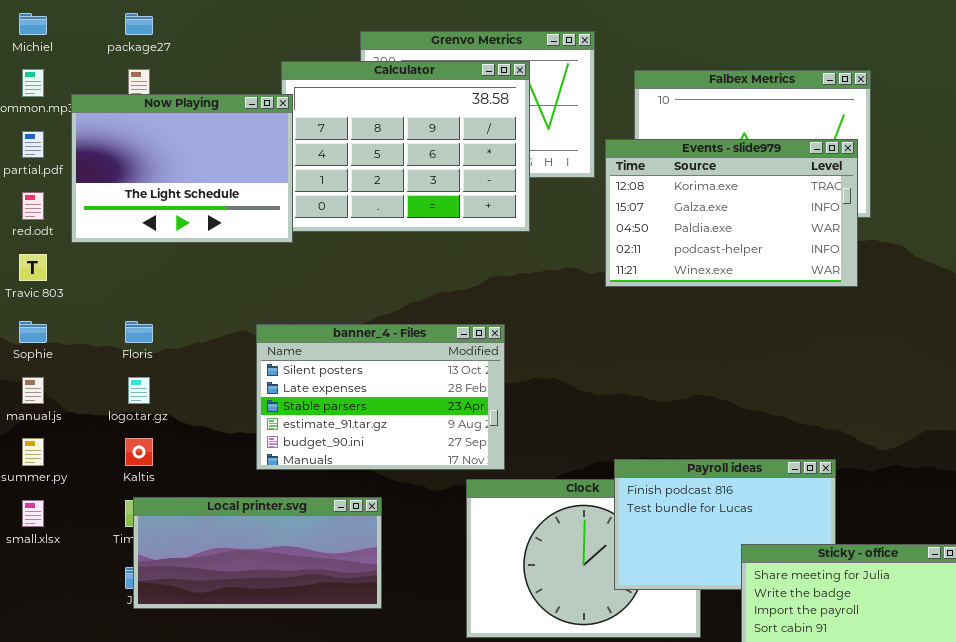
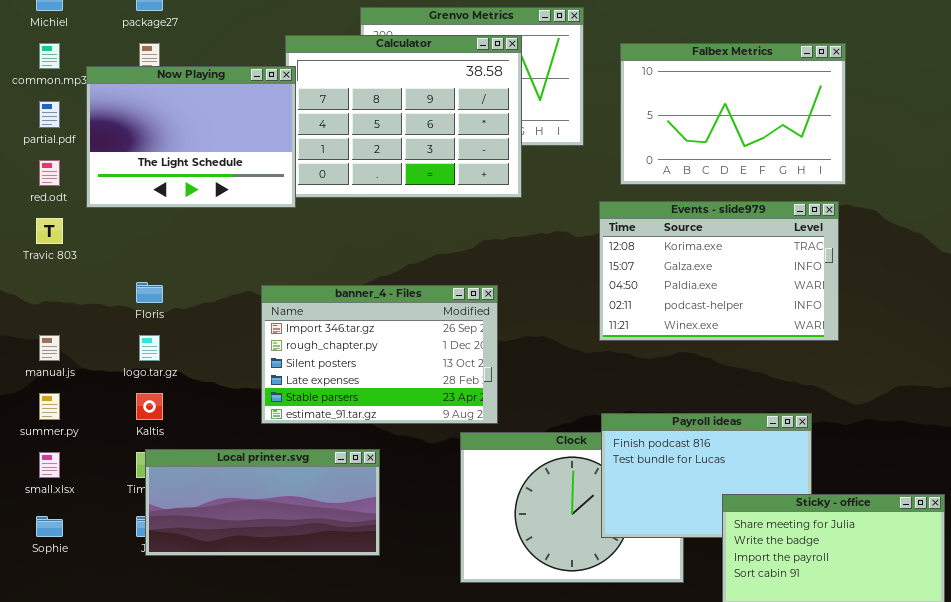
Events - slide979: [605,139,858,287] -> [599,201,839,341], moved
Sophie: [19,321,47,343] -> [36,516,63,537], moved
banner_4 - Files: [256,324,505,470] -> [261,285,498,424], scrolled up 2 rows

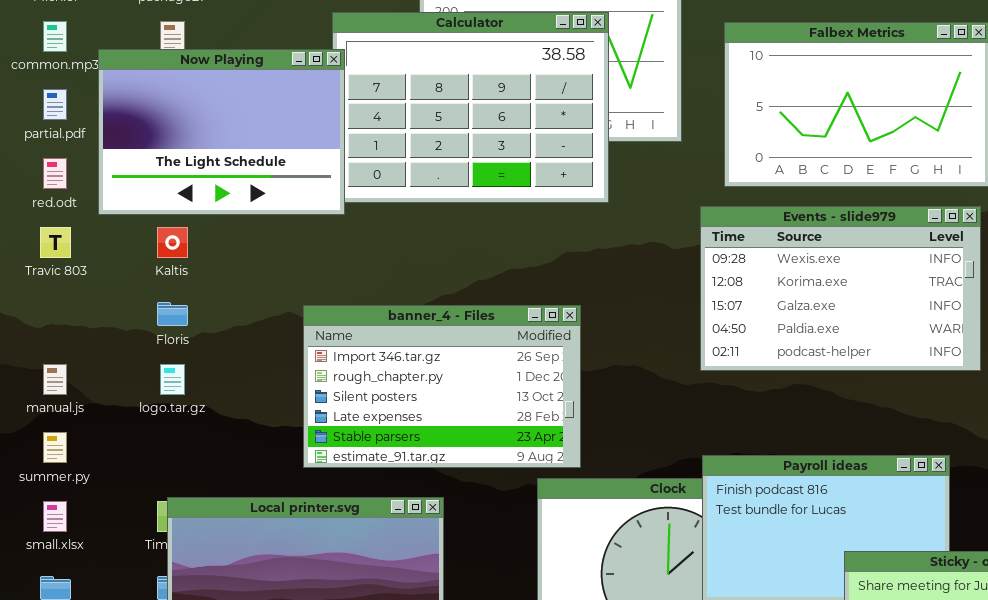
Events - slide979: [599,201,839,341] -> [700,206,981,371], scrolled up 1 row
Kaltis: [136,393,163,420] -> [157,227,188,258], moved

